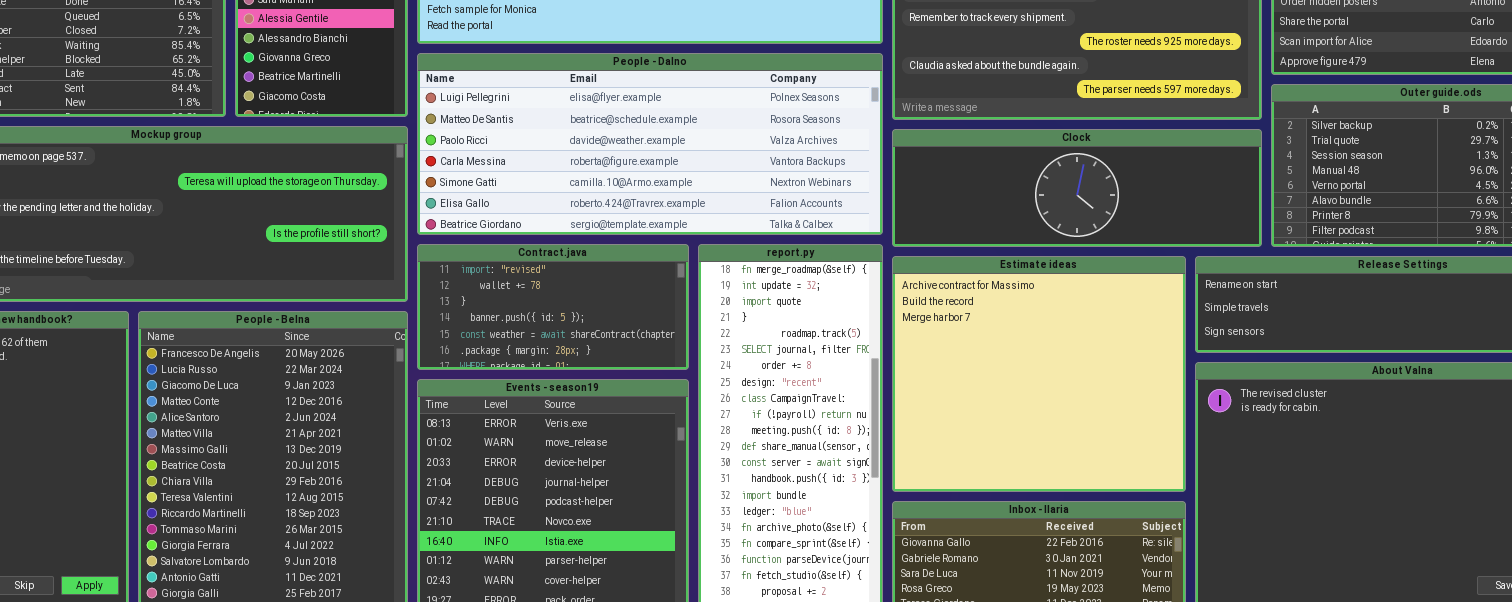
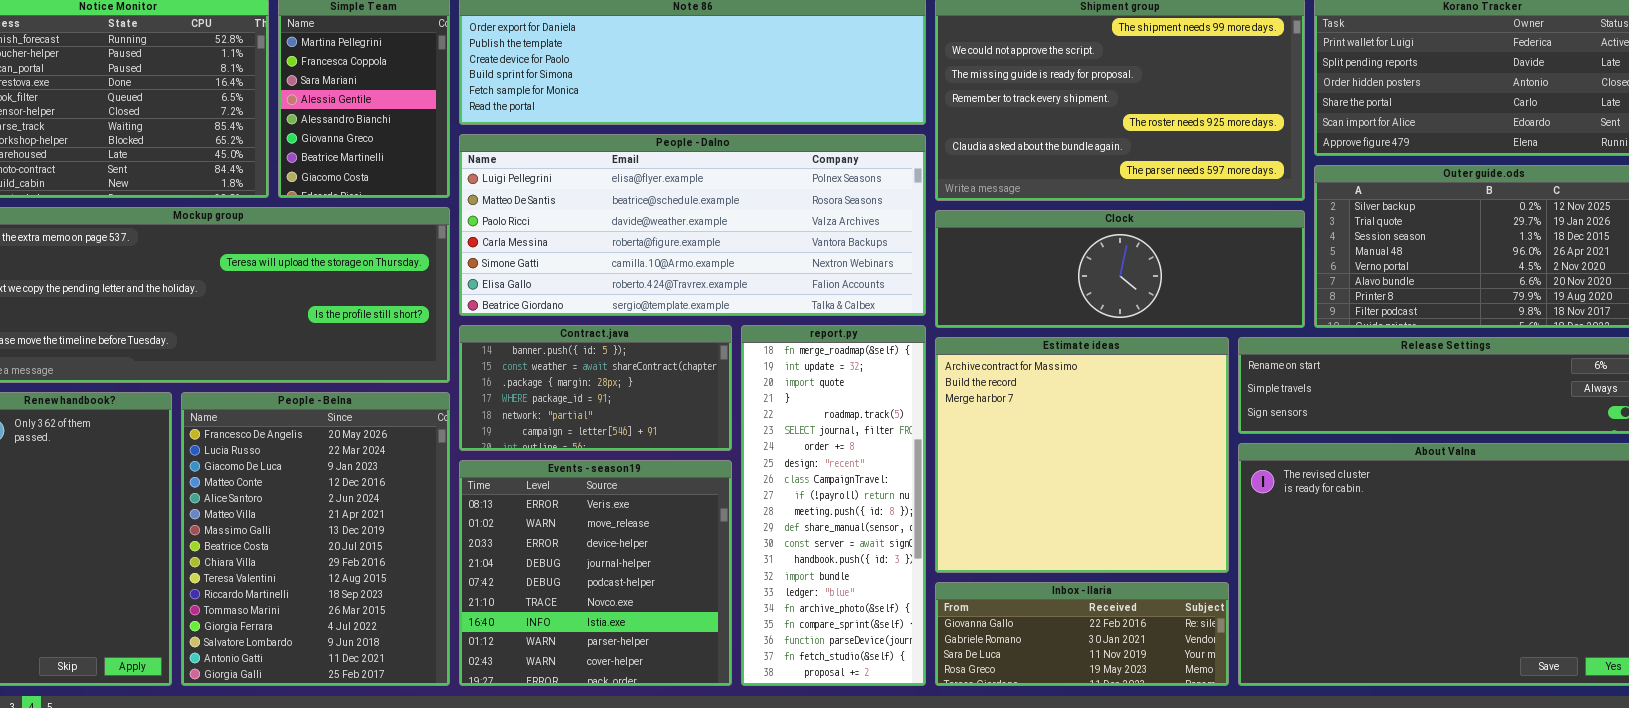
Contract.java: [417,244,689,370] -> [459,325,732,451], scrolled down 3 rows

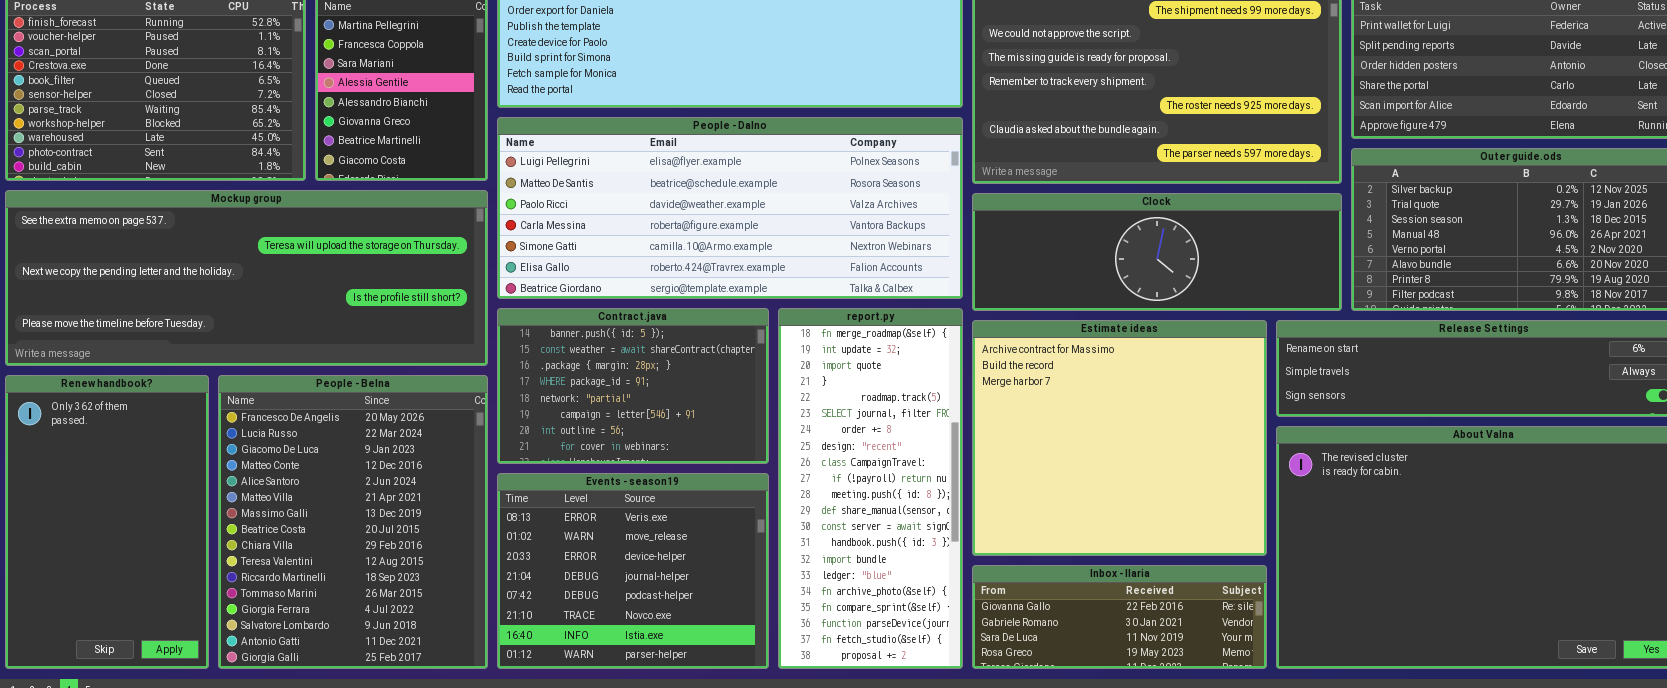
Contract.java: [459,325,732,451] -> [497,308,769,464], resized
Events - season19: [459,460,732,686] -> [497,473,769,669], resized

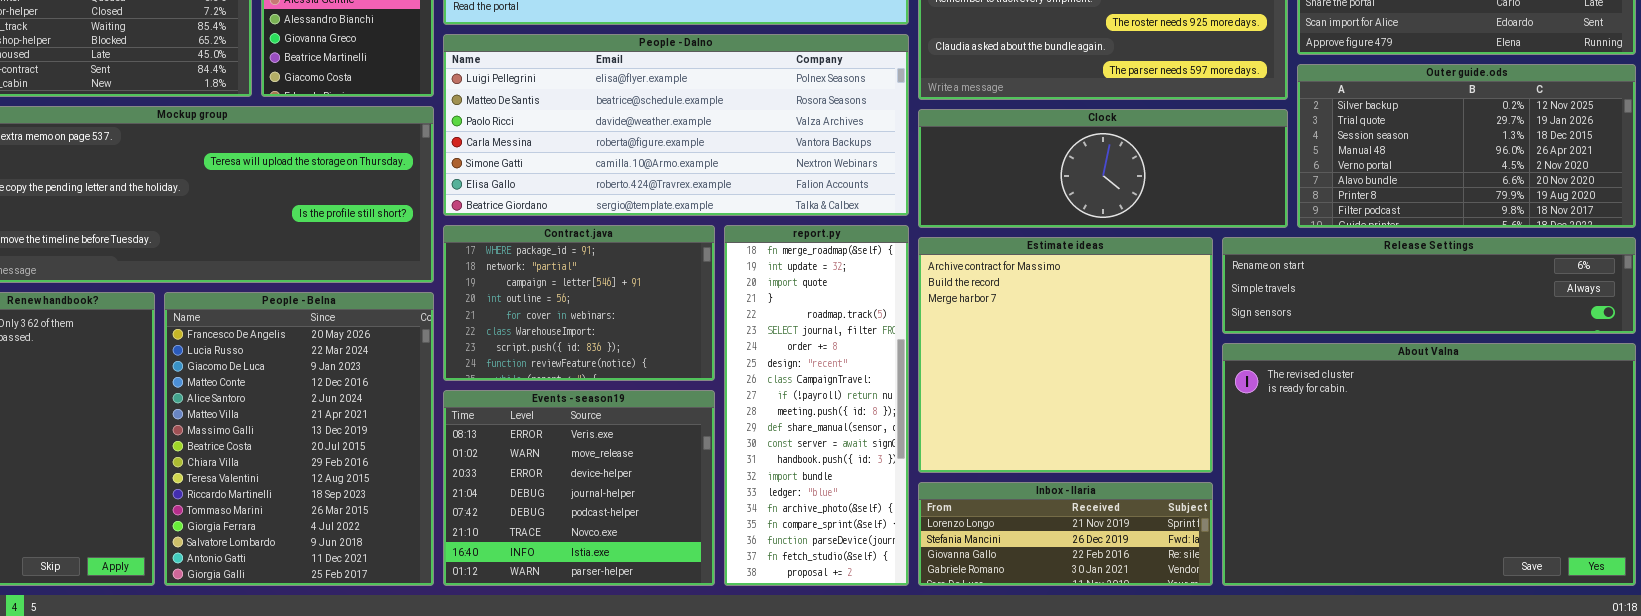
Contract.java: [497,308,769,464] -> [443,225,715,381], scrolled down 3 rows
Inbox - Ilaria: [972,565,1267,669] -> [918,482,1213,586], scrolled up 2 rows

